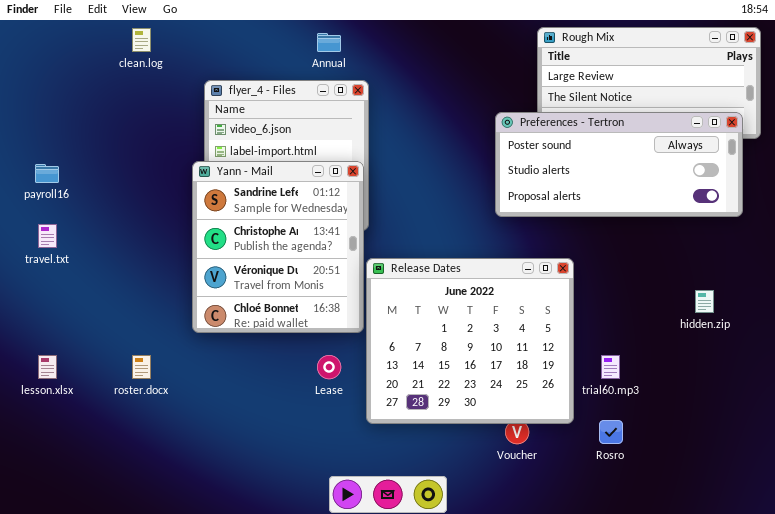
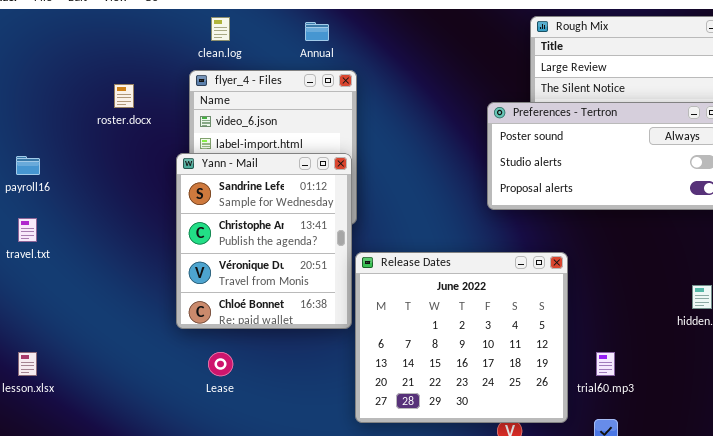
clean.log: [132,28,151,52] -> [211,17,230,41], moved
roster.docx: [132,355,151,379] -> [114,84,134,108], moved
Lease: [317,355,341,379] -> [208,352,233,376], moved

